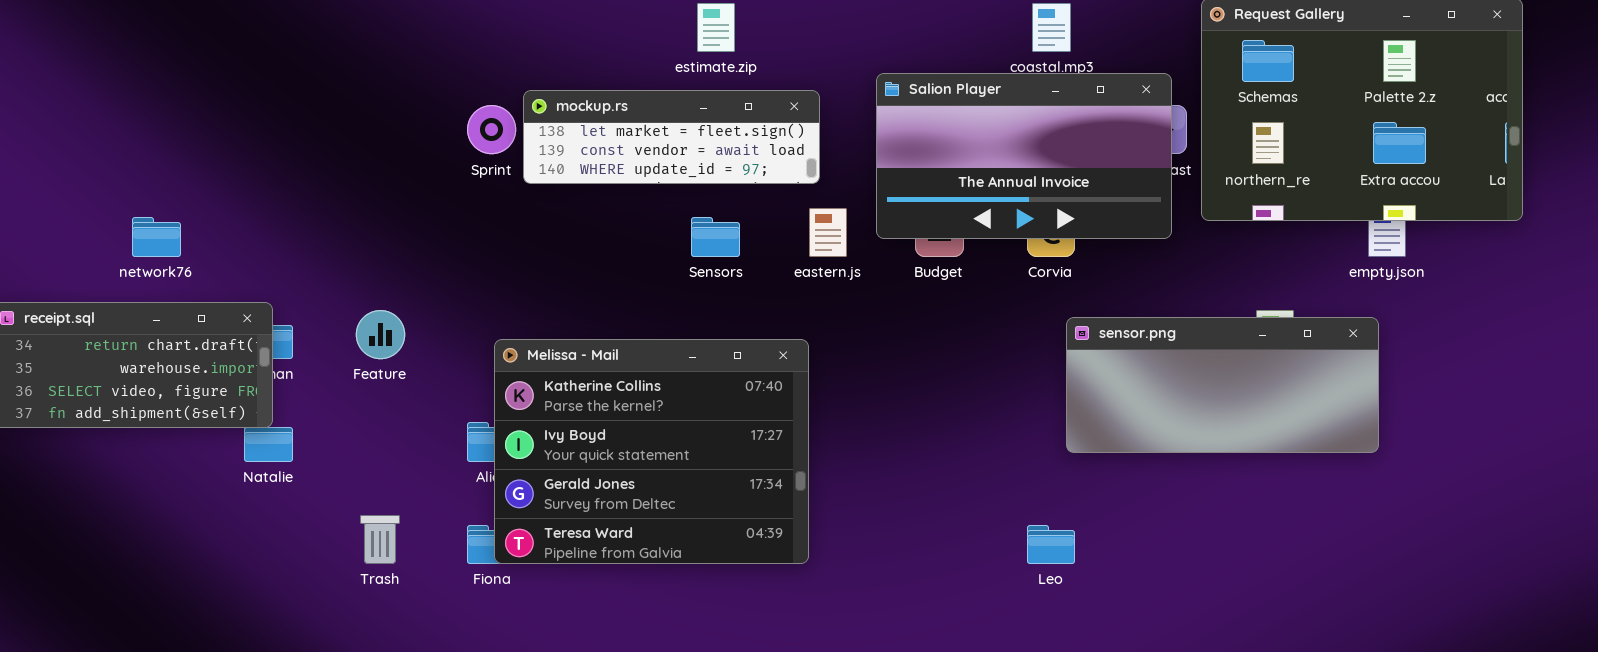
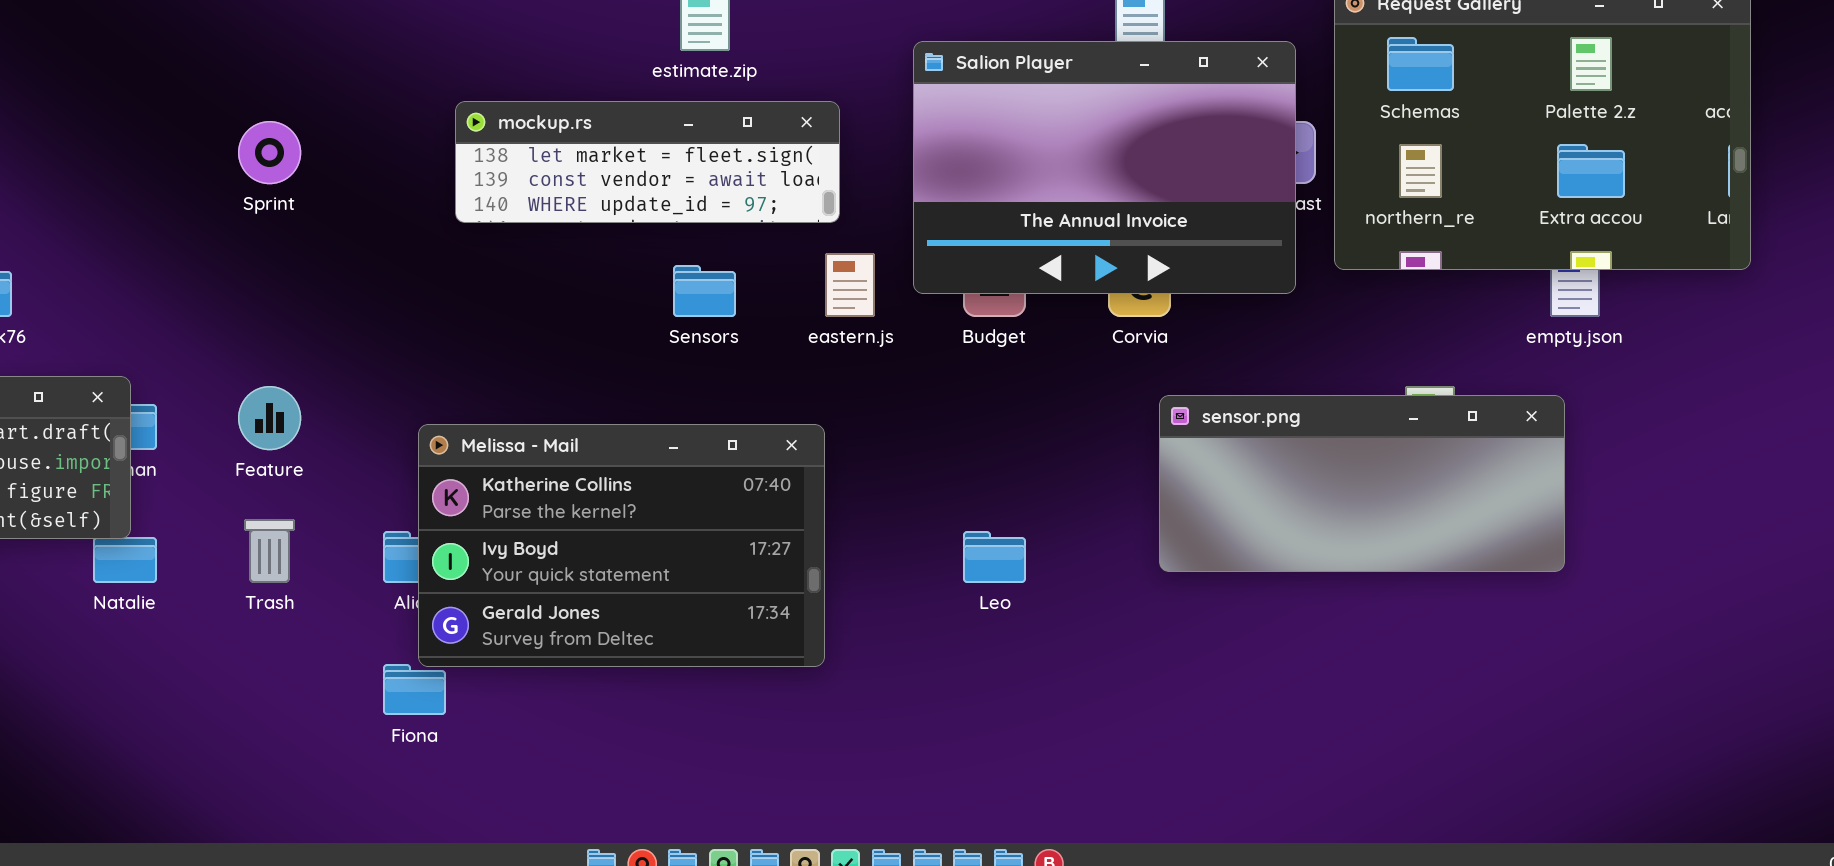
Salion Player: [876,73,1172,239] -> [913,41,1296,294], resized
Sprint: [467,105,516,154] -> [238,121,301,184], moved
Melissa - Mail: [494,339,809,564] -> [418,424,825,667], resized
Trash: [360,515,400,564] -> [244,519,295,583], moved
Leo: [1027,525,1075,564] -> [963,531,1026,583], moved

